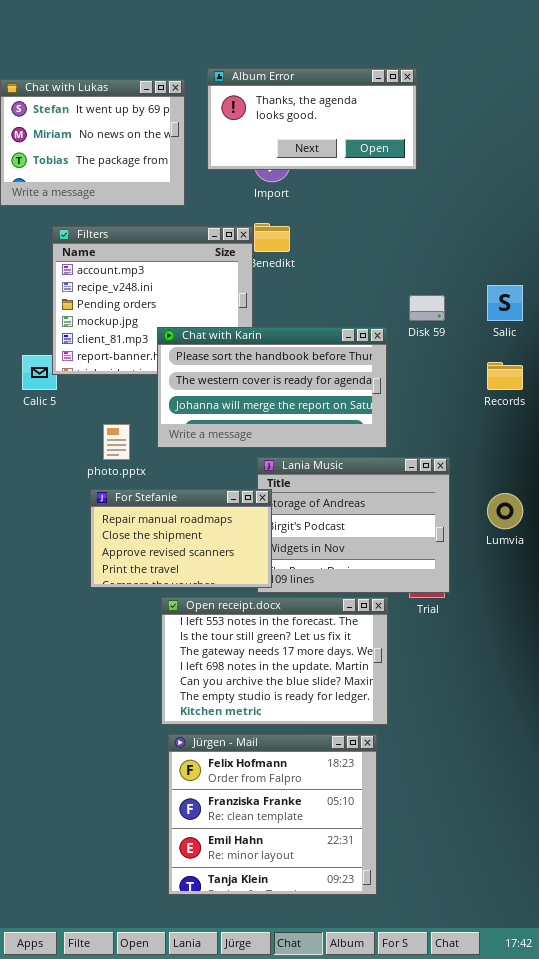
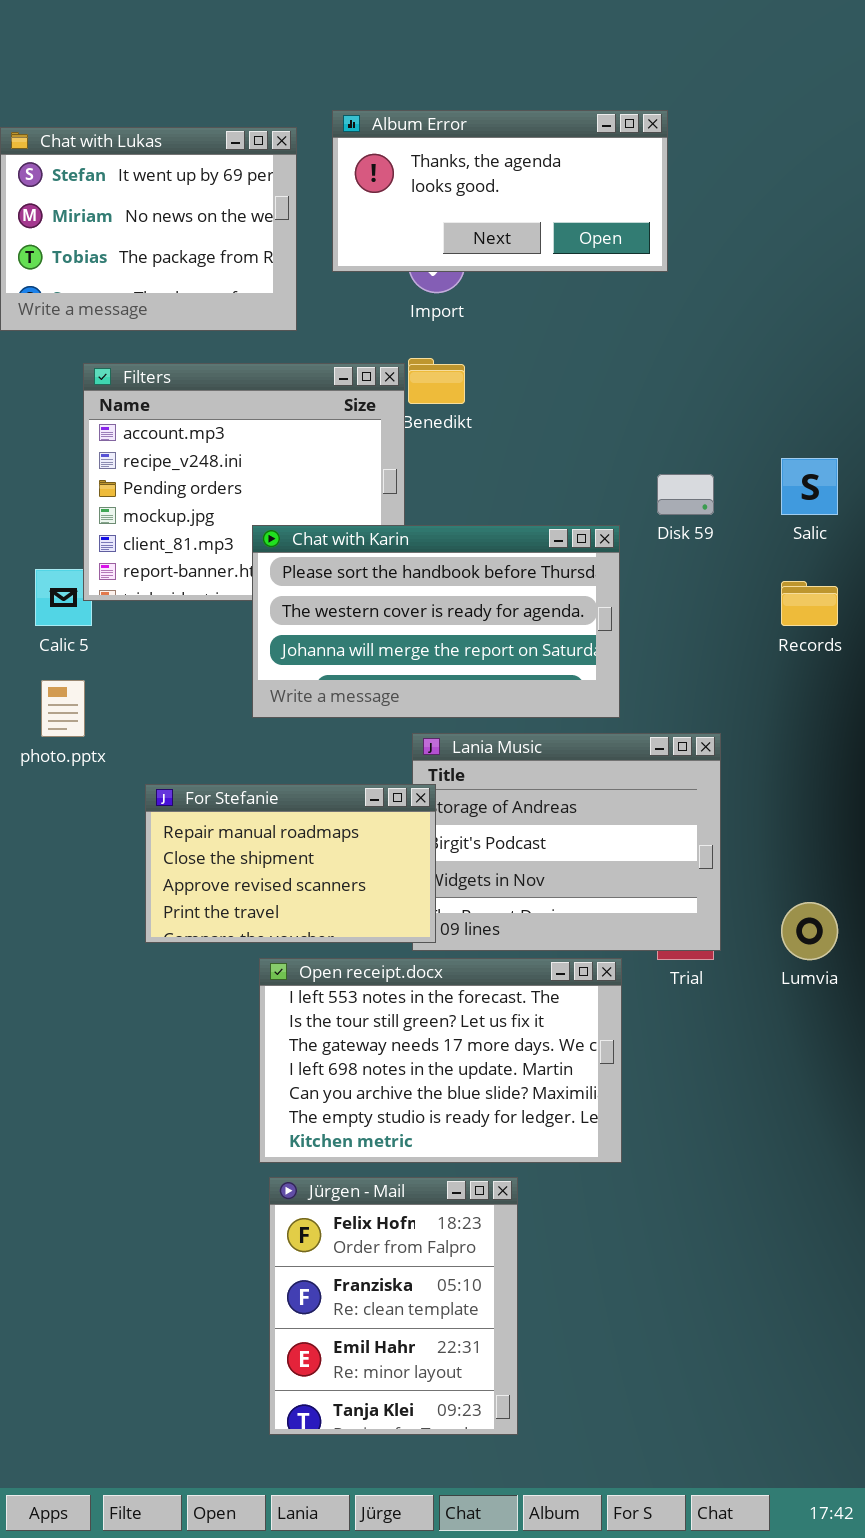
photo.pptx: [103,424,130,460] -> [41,680,85,737], moved
Lumvia: [487,493,523,529] -> [781,902,838,960], moved
Jürgen - Mail: [168,734,377,895] -> [269,1177,518,1435], resized

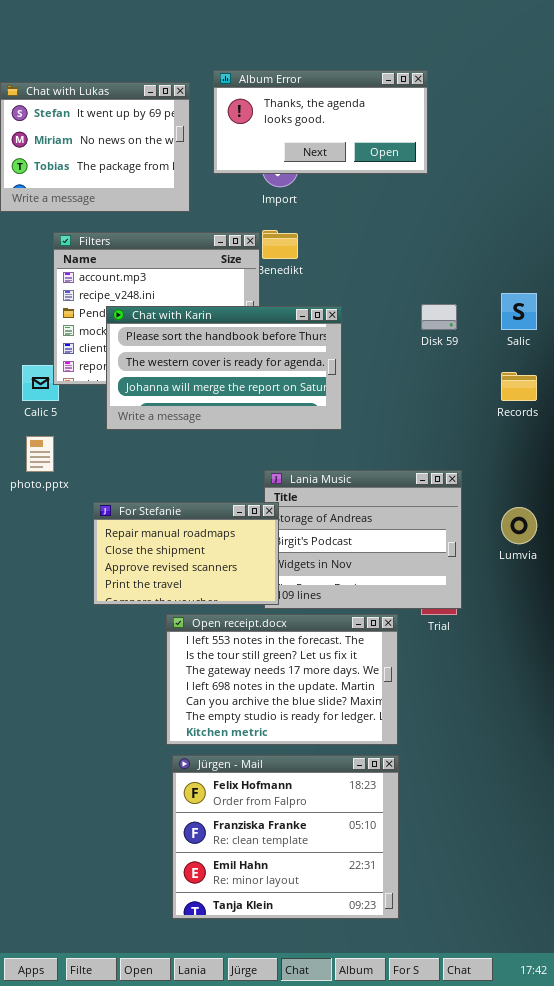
Chat with Karin: [252,525,620,718] -> [106,306,342,430], moved
Lumvia: [781,902,838,960] -> [501,507,537,544], moved
Jürgen - Mail: [269,1177,518,1435] -> [172,755,399,919], resized

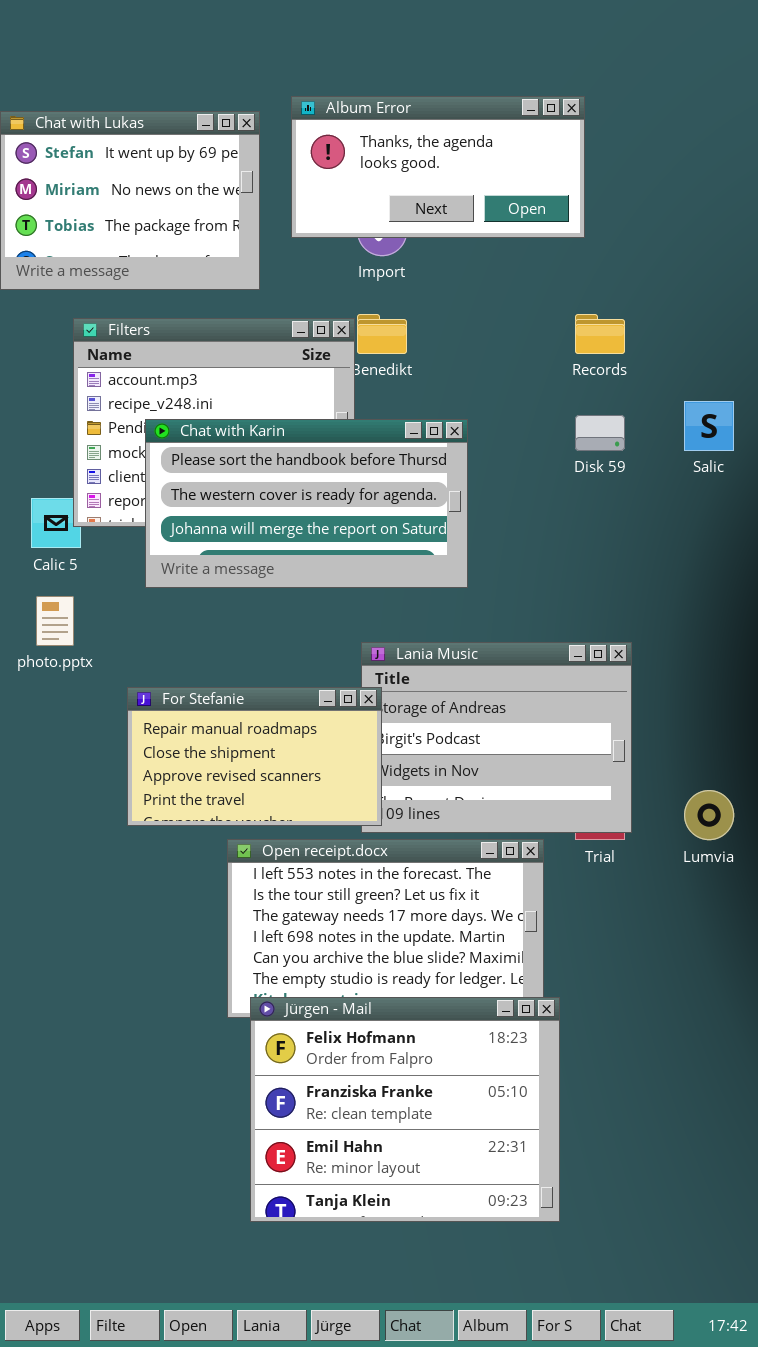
Records: [501,372,537,401] -> [575,314,625,354], moved
Lumvia: [501,507,537,544] -> [684,790,734,840], moved
Jürgen - Mail: [172,755,399,919] -> [250,997,560,1222], moved

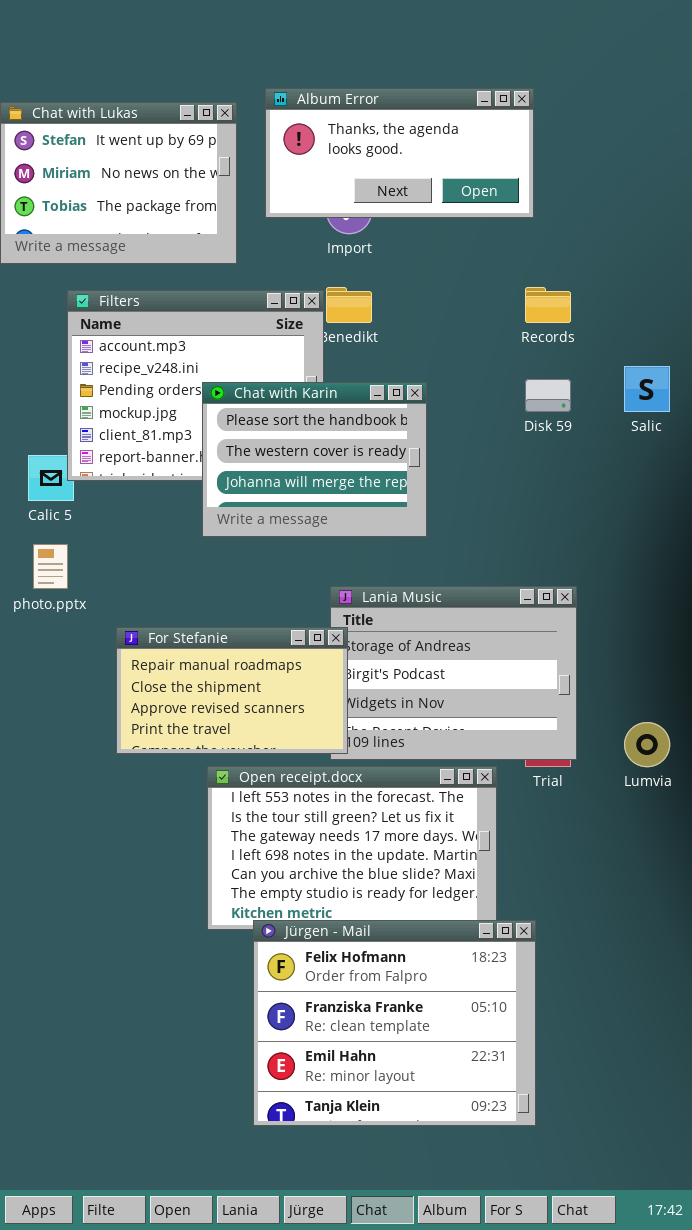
Chat with Karin: [145,419,468,588] -> [202,382,427,537], resized
Jürgen - Mail: [250,997,560,1222] -> [253,920,536,1126], moved

